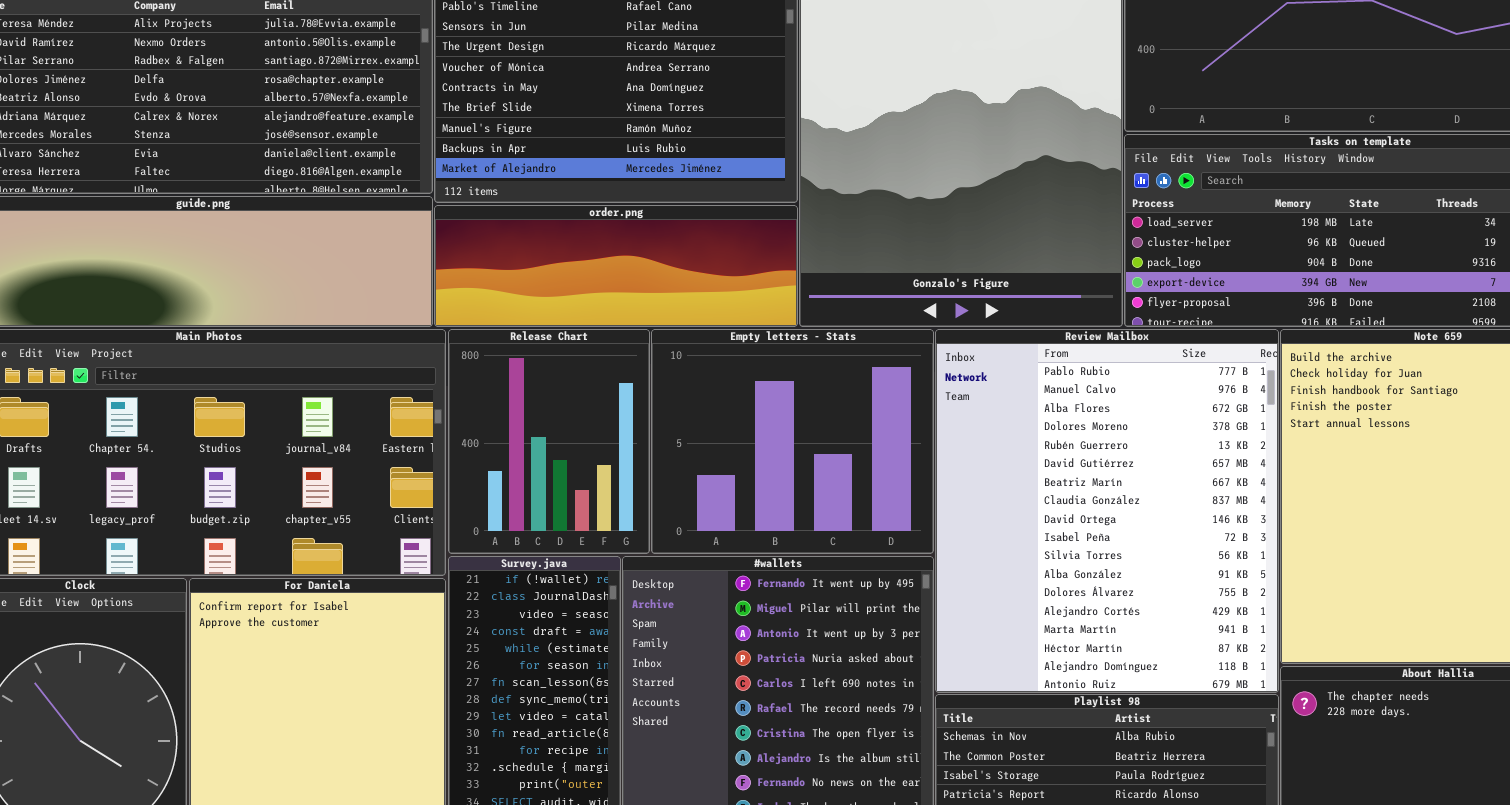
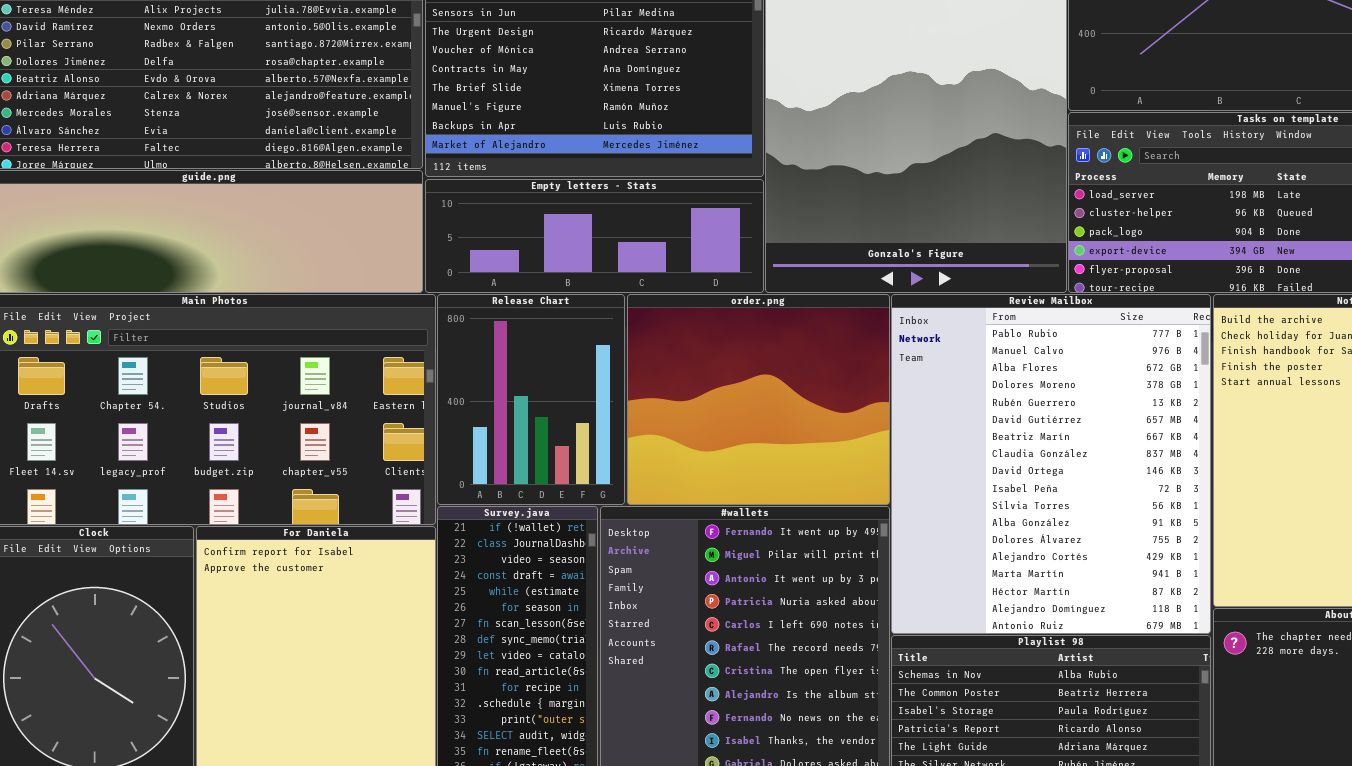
order.png: [434,205,798,327] -> [627,294,890,505], moved, resized
Empty letters - Stats: [651,329,934,554] -> [425,179,764,293], moved, resized

